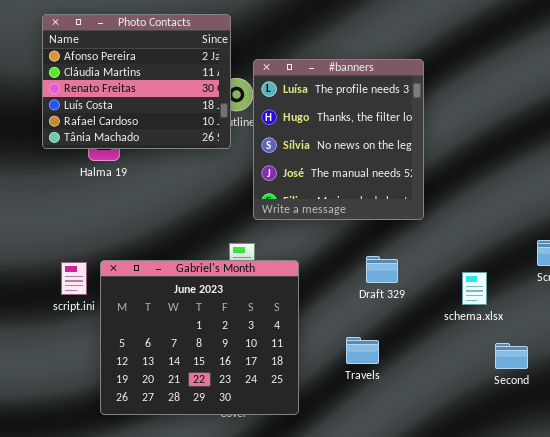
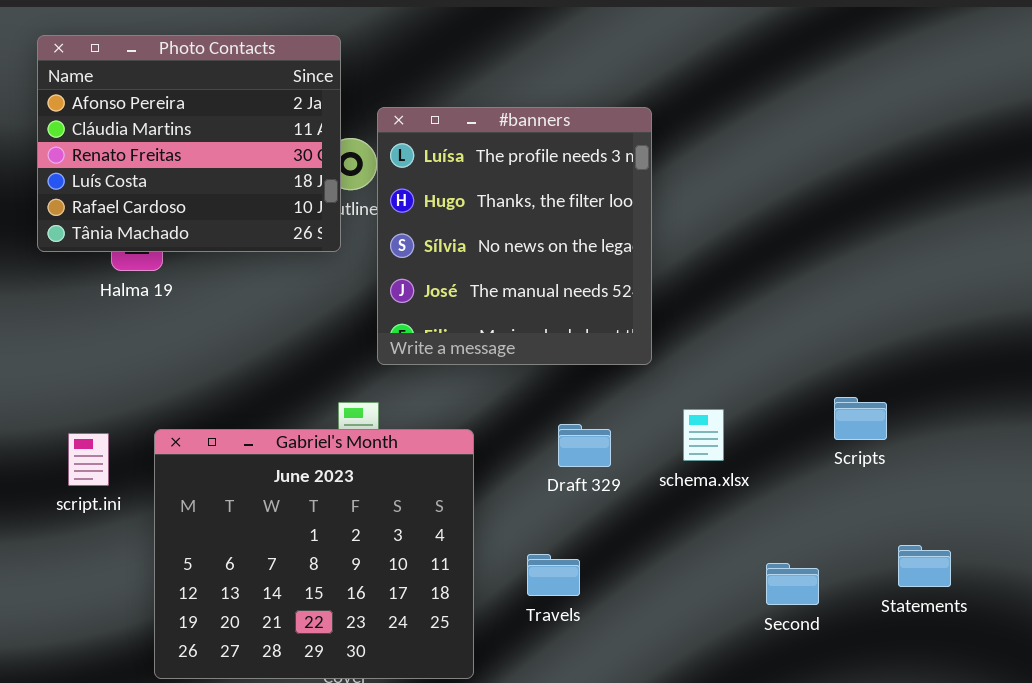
Gabriel's Month: [100,260,299,415] -> [154,429,474,679], moved
schema.xlsx: [462,272,487,305] -> [683,409,724,461], moved

